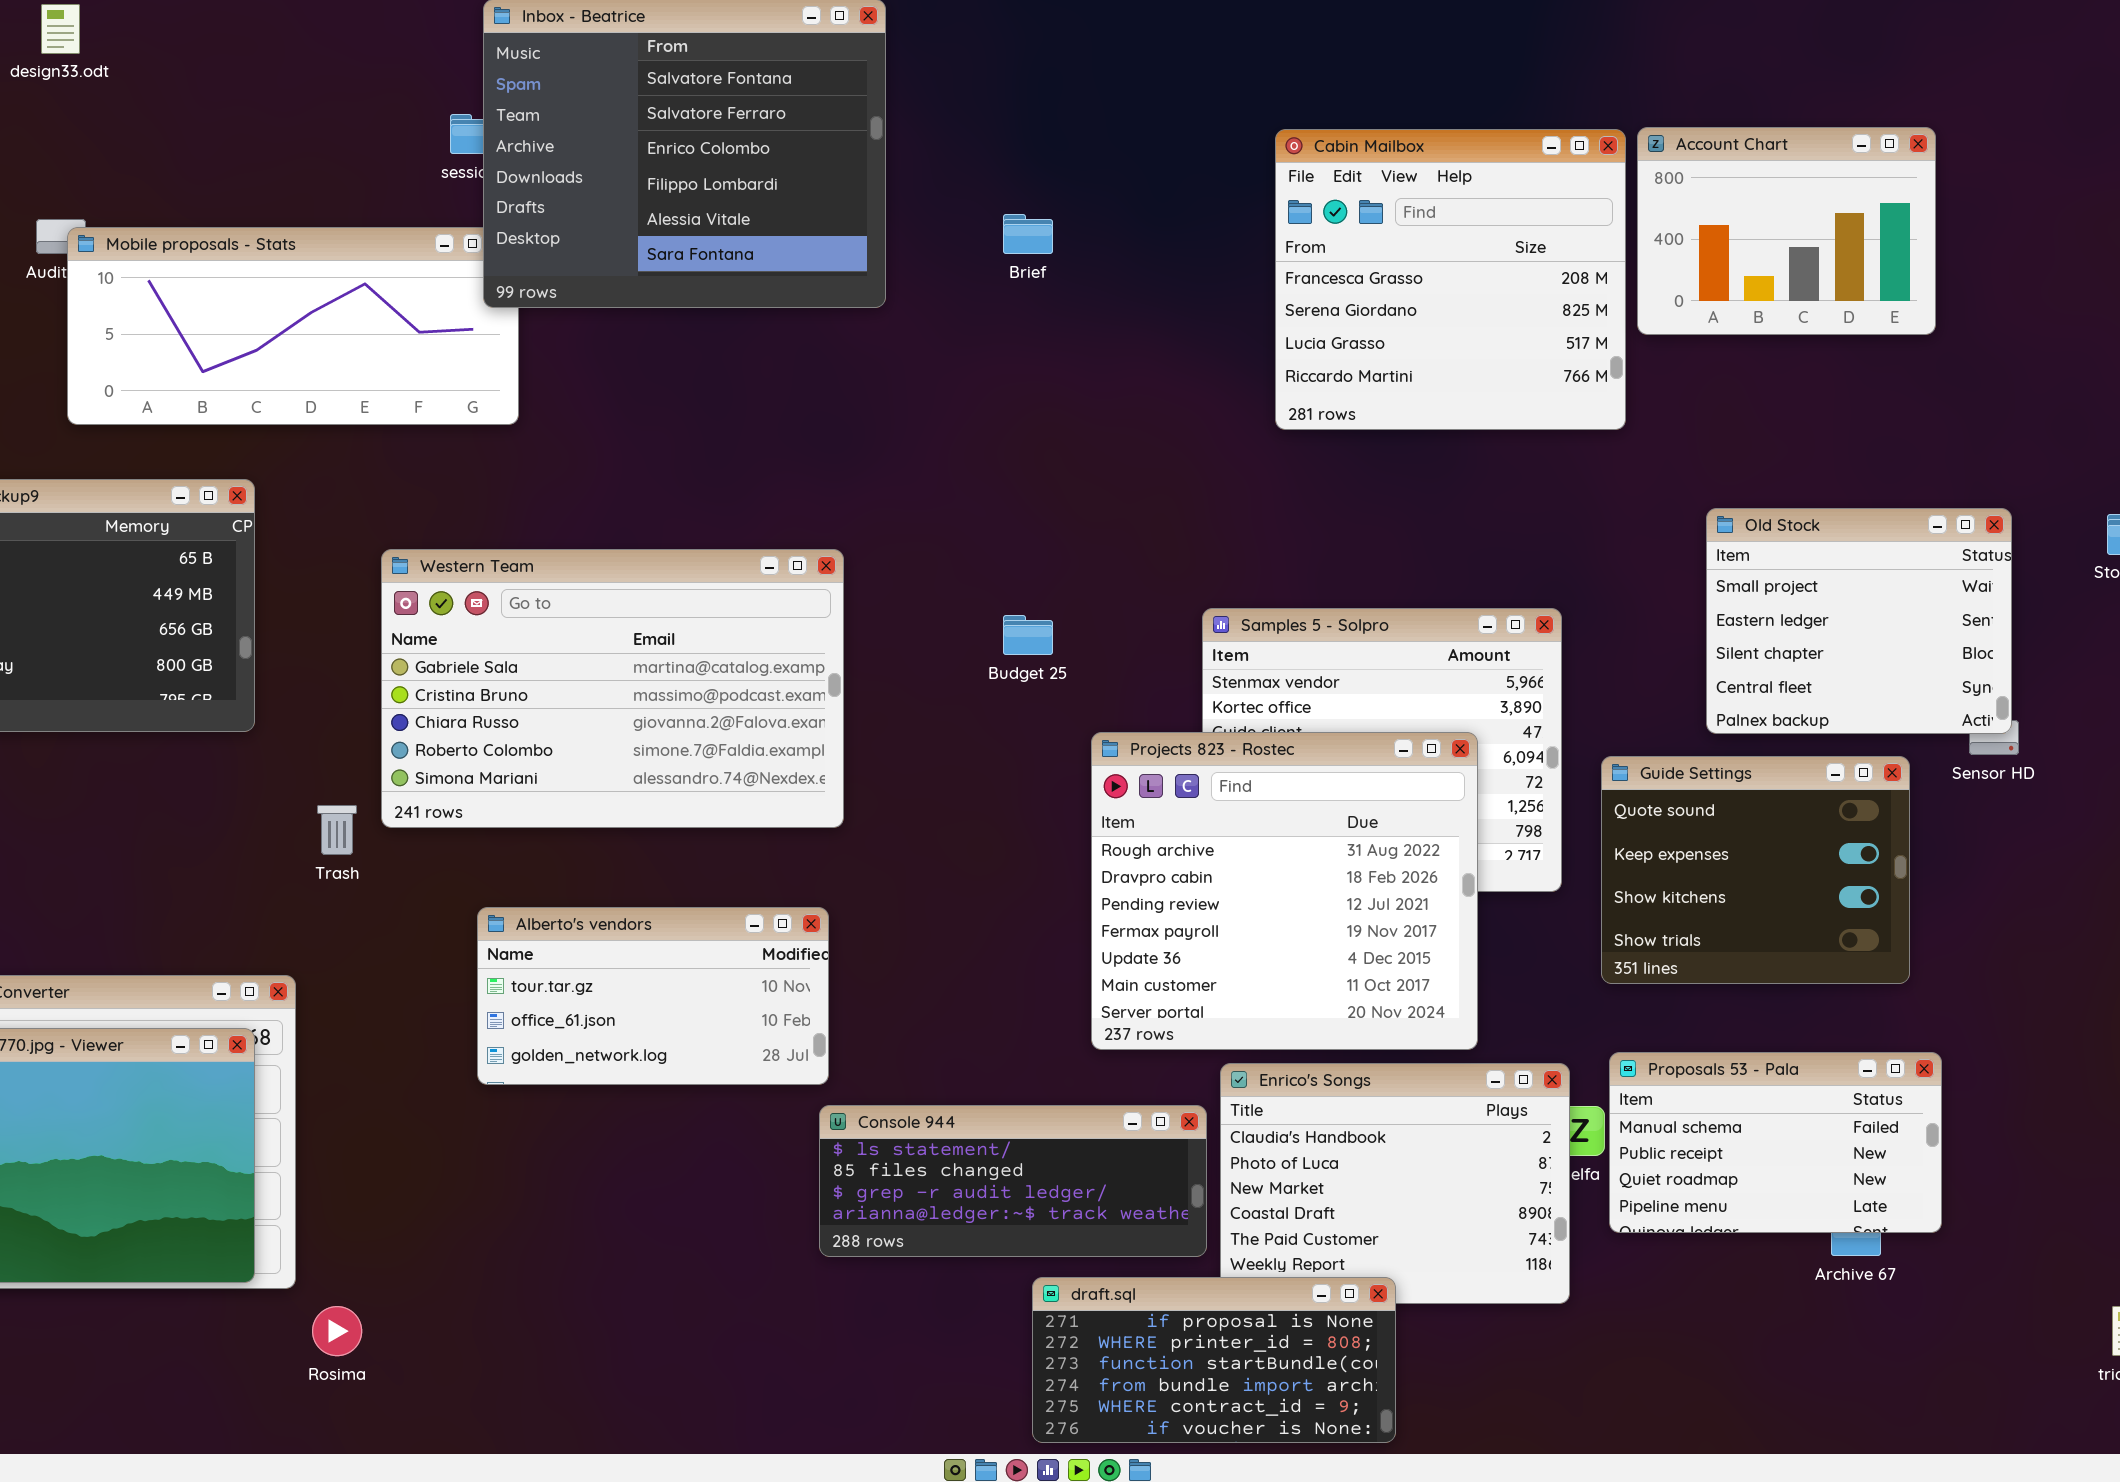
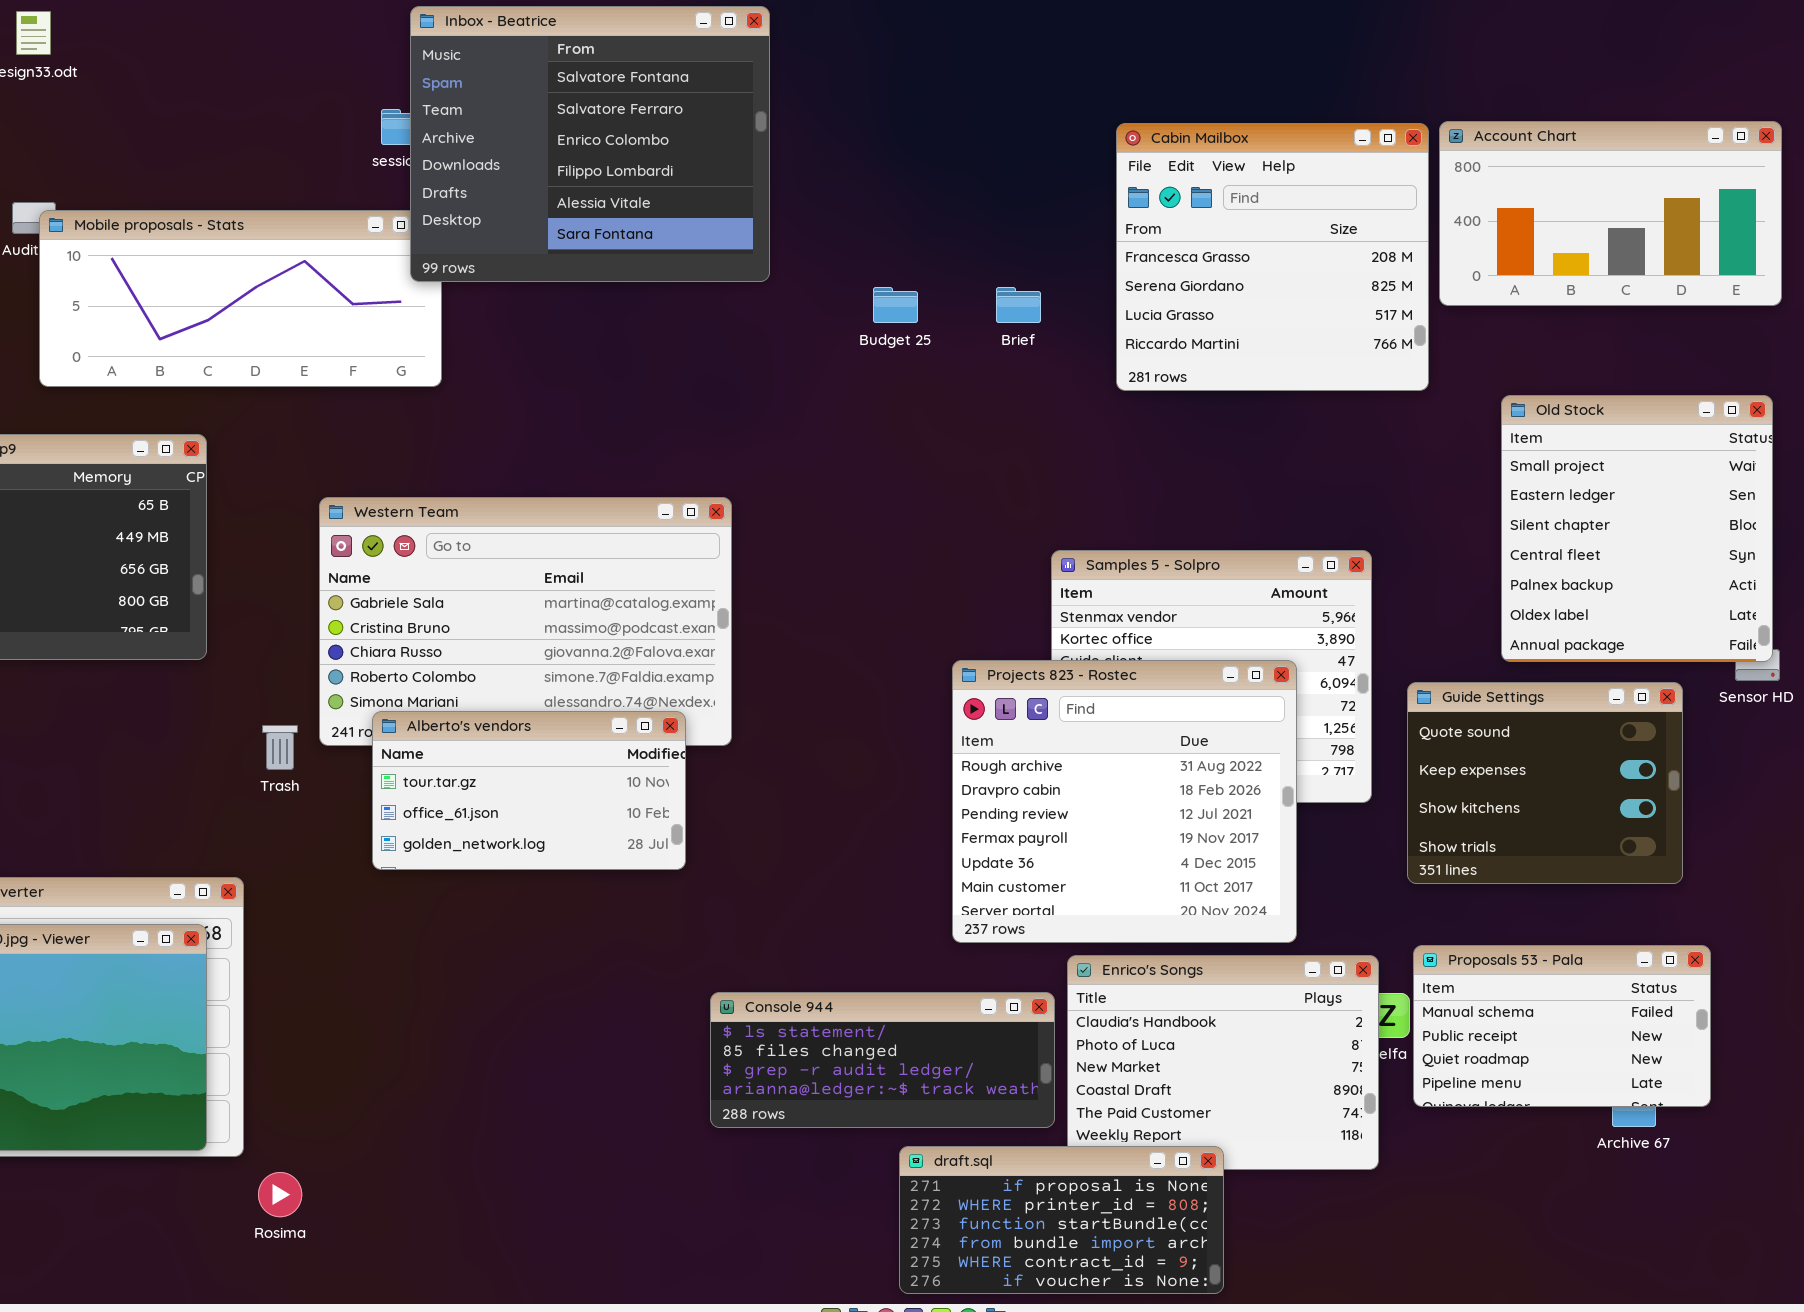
Account Chart: [1637,127,1936,335] -> [1439,121,1782,306], resized
Brief: [1003,214,1053,254] -> [996,287,1041,323], moved
Old Stock: [1706,508,2012,734] -> [1501,395,1773,662], resized
Budget 25: [1003,615,1053,655] -> [873,287,918,323], moved
Alberto's vendors: [477,907,829,1085] -> [372,711,686,870], moved

